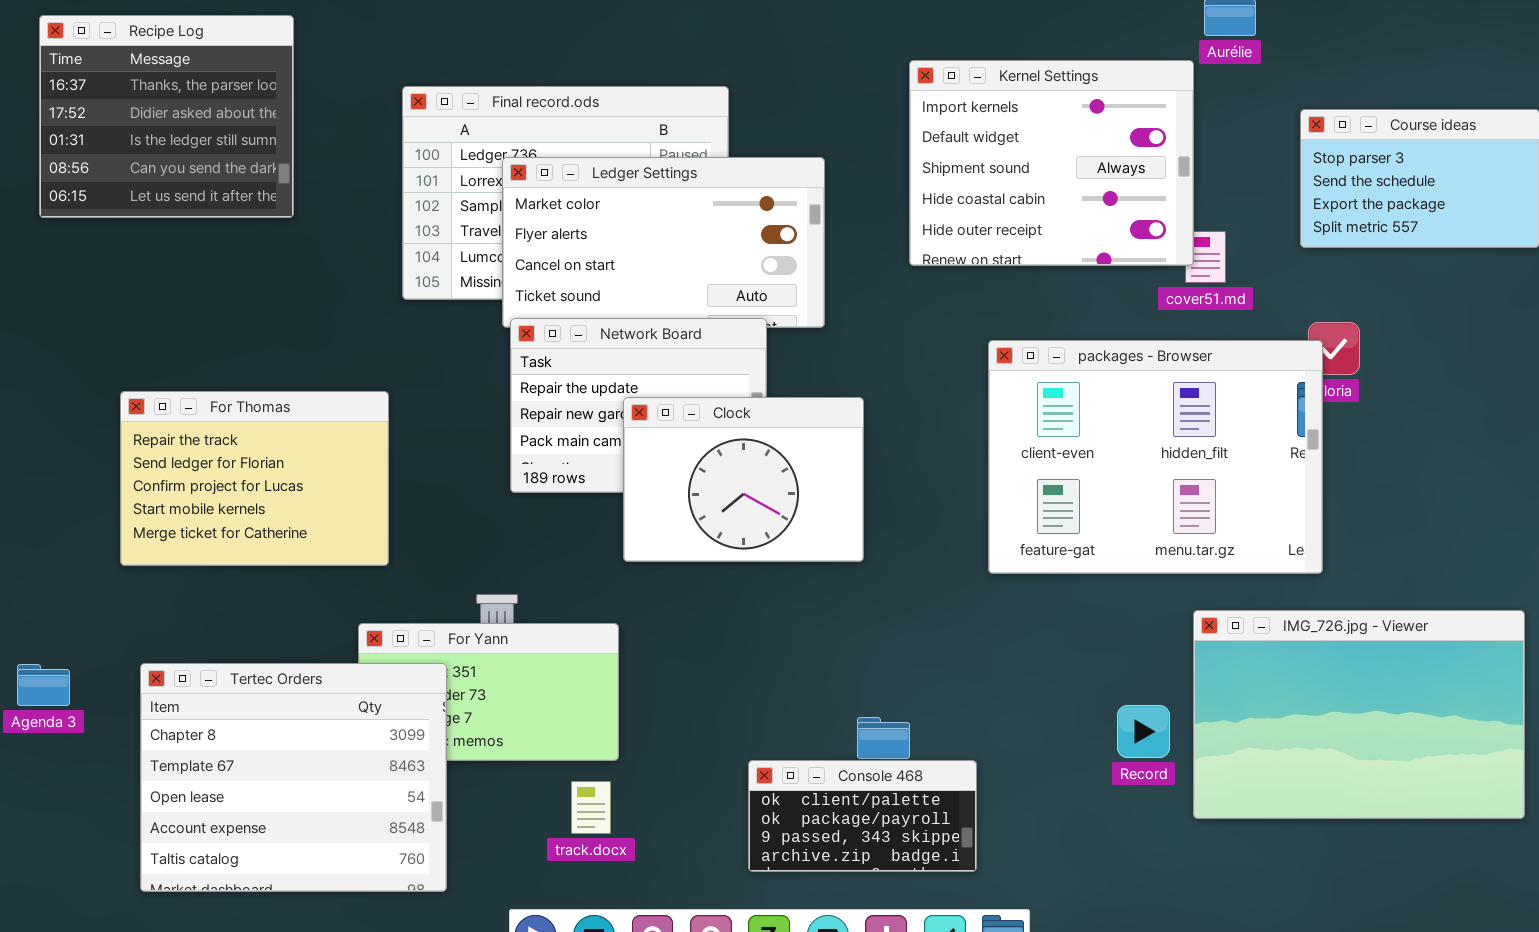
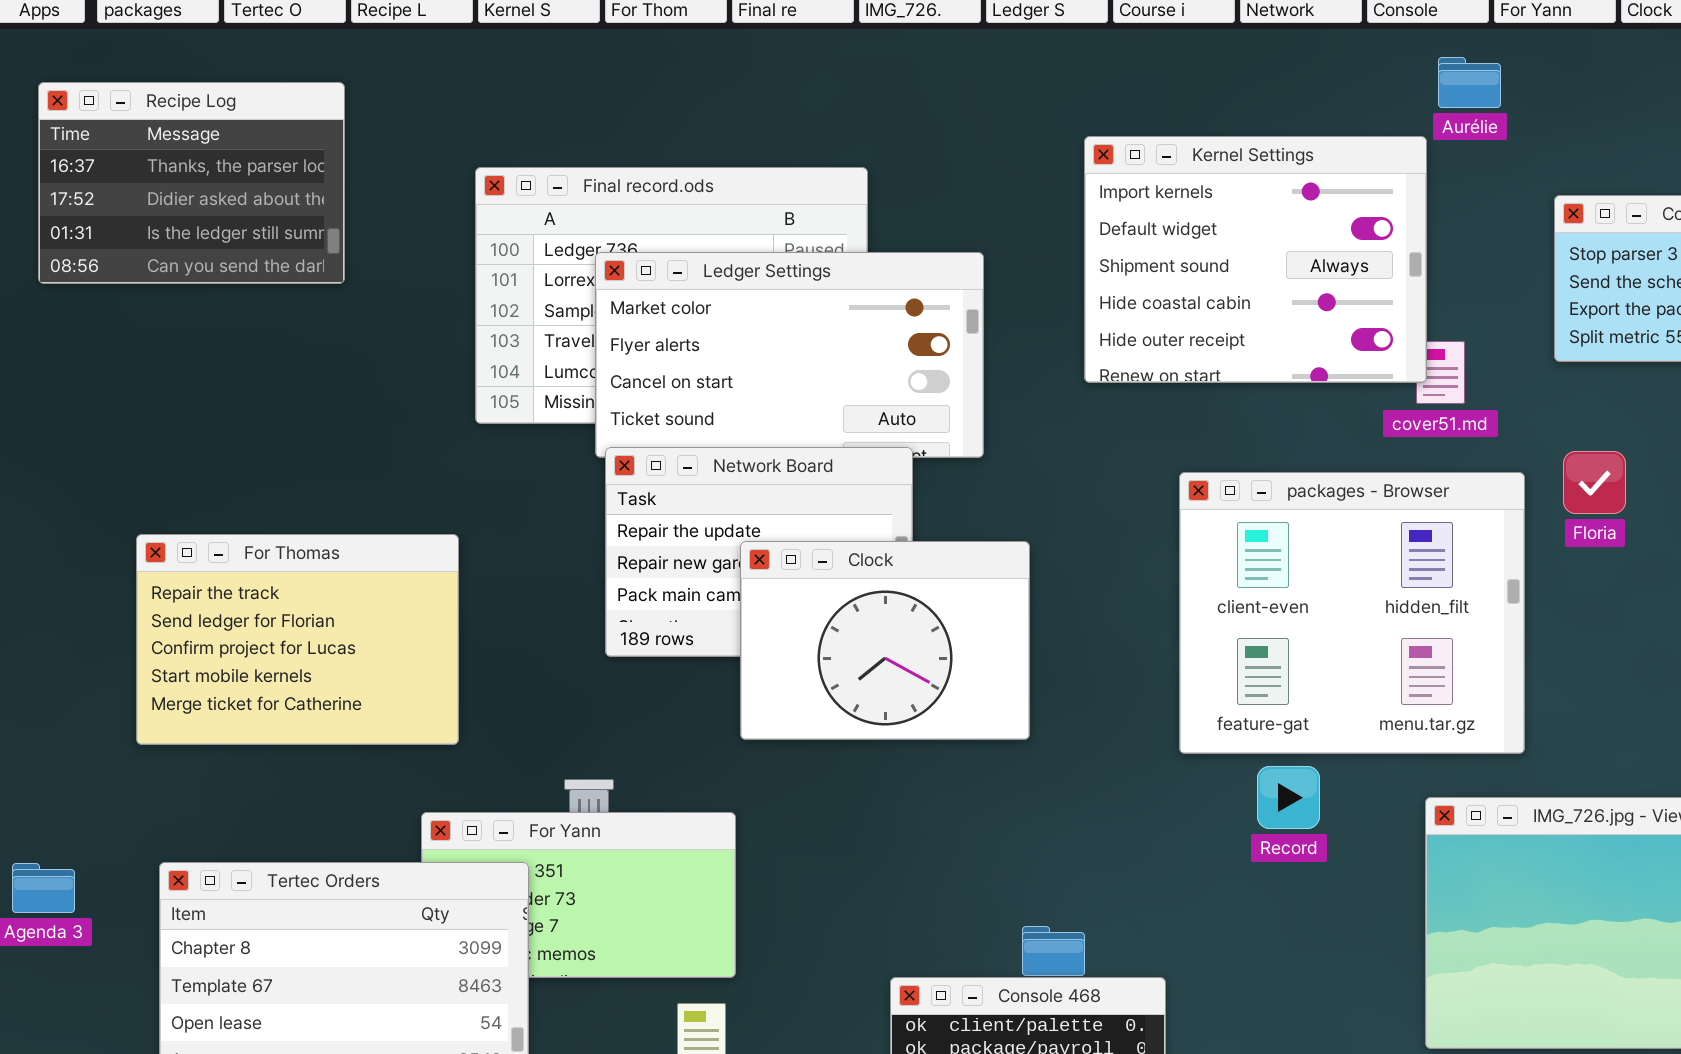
Recipe Log: [39,15,294,218] -> [38,82,345,284], resized
packages - Browser: [988,340,1323,574] -> [1179,472,1525,754], resized
Record: [1117,705,1170,758] -> [1257,766,1320,829], moved

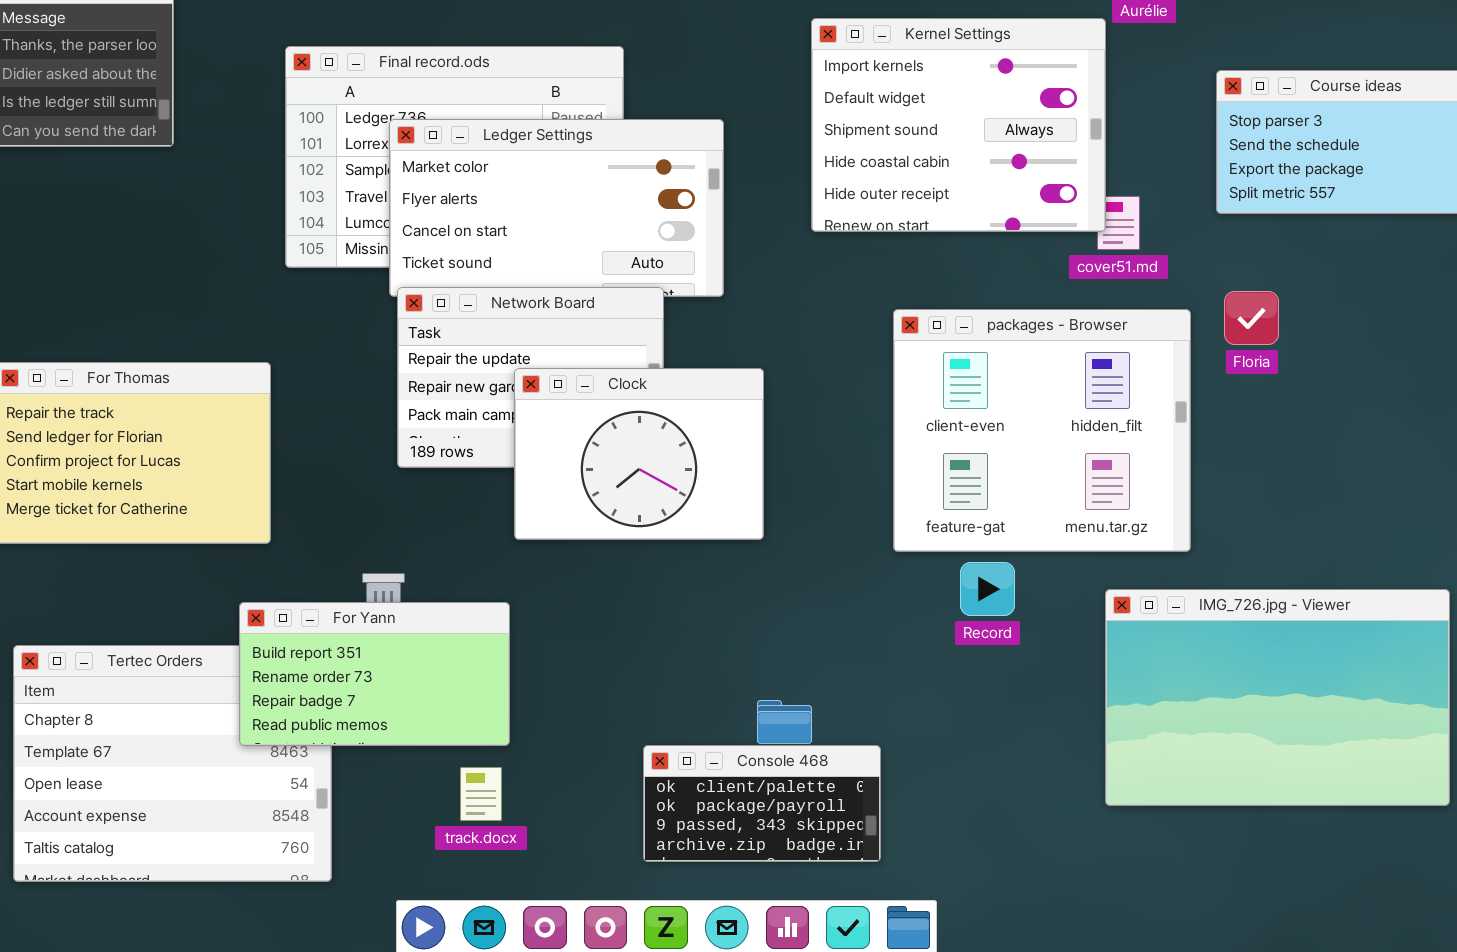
For Yann: [421,812,736,978] -> [239,602,510,746], raised

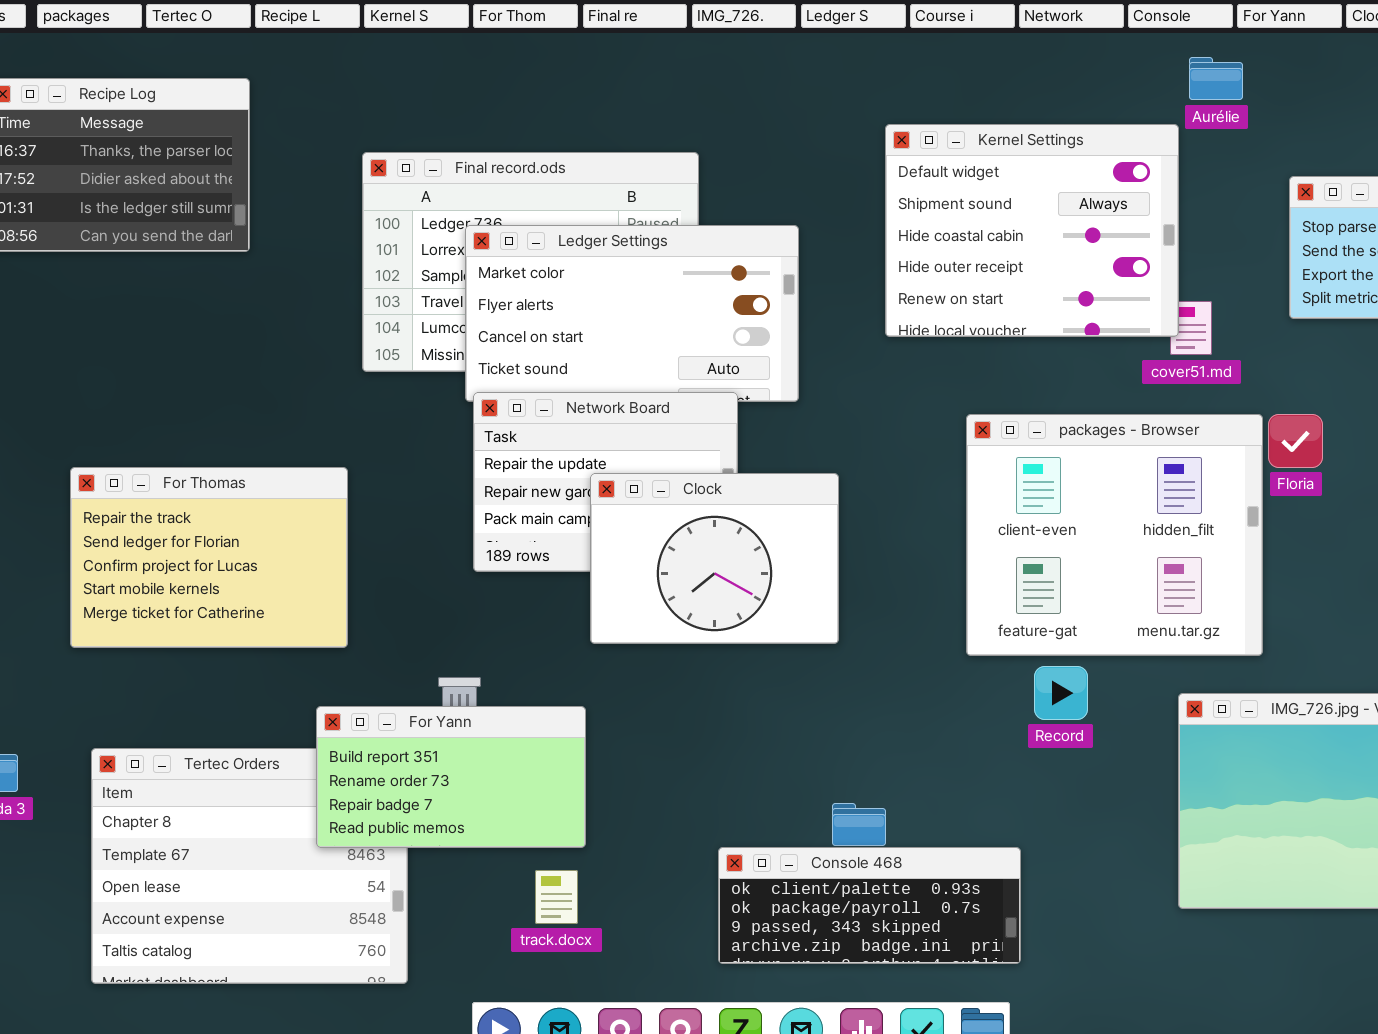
Kernel Settings: [811,18,1106,232] -> [885,124,1179,337], scrolled down 1 row
Floria: [1224,291,1279,345] -> [1268,414,1323,468], moved
Console 468: [643,745,881,862] -> [718,847,1021,964], resized

